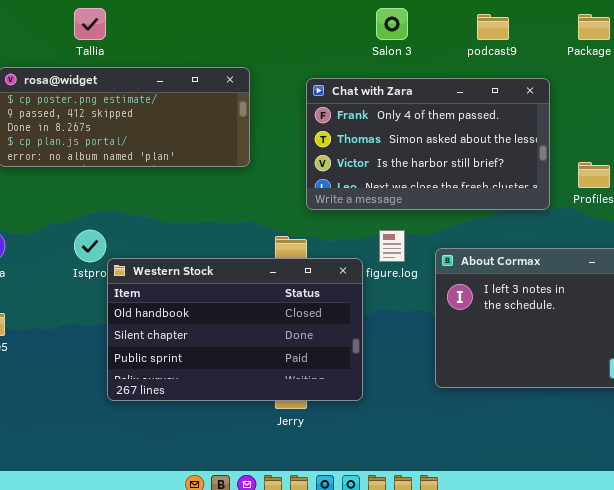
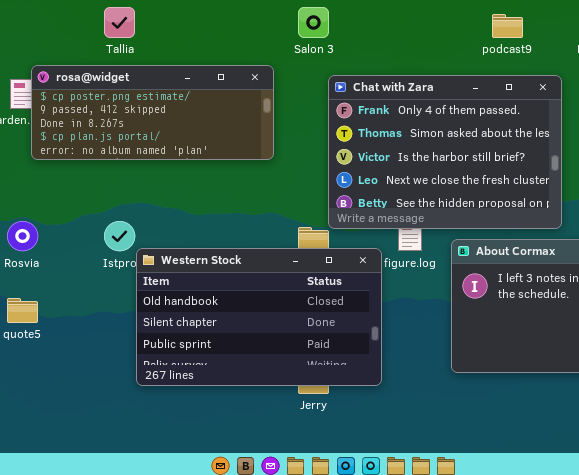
Salon 3: [376,8,408,40] -> [298,7,329,38], moved
Chat with Zara: [306,78,550,210] -> [328,75,562,229], resized

